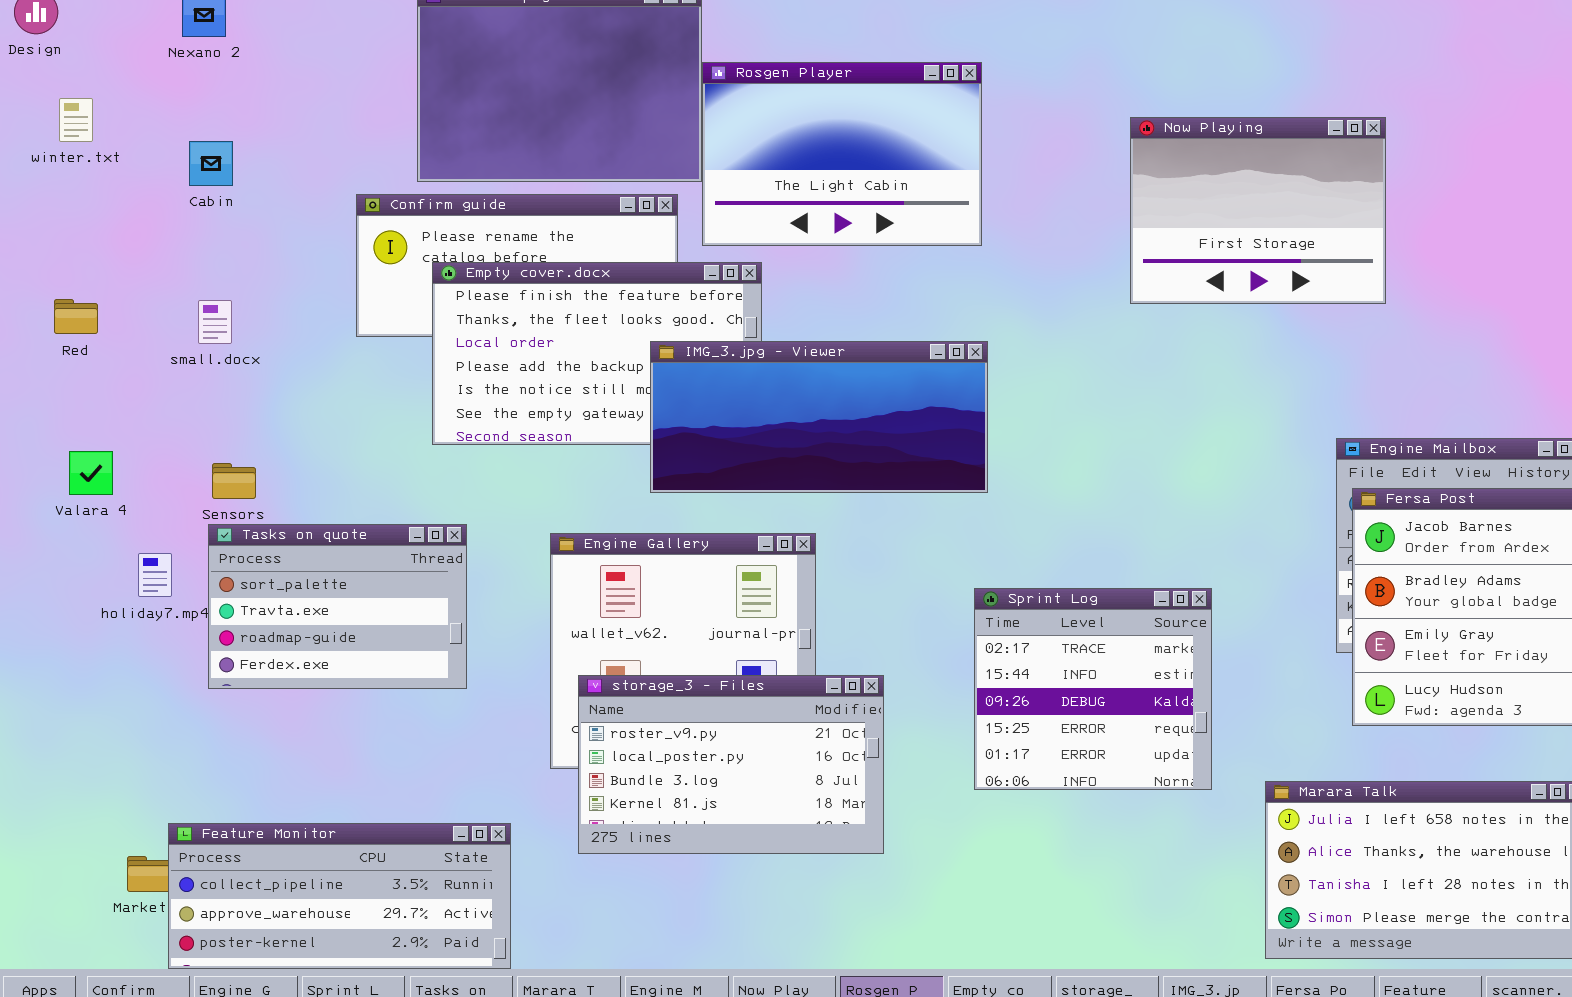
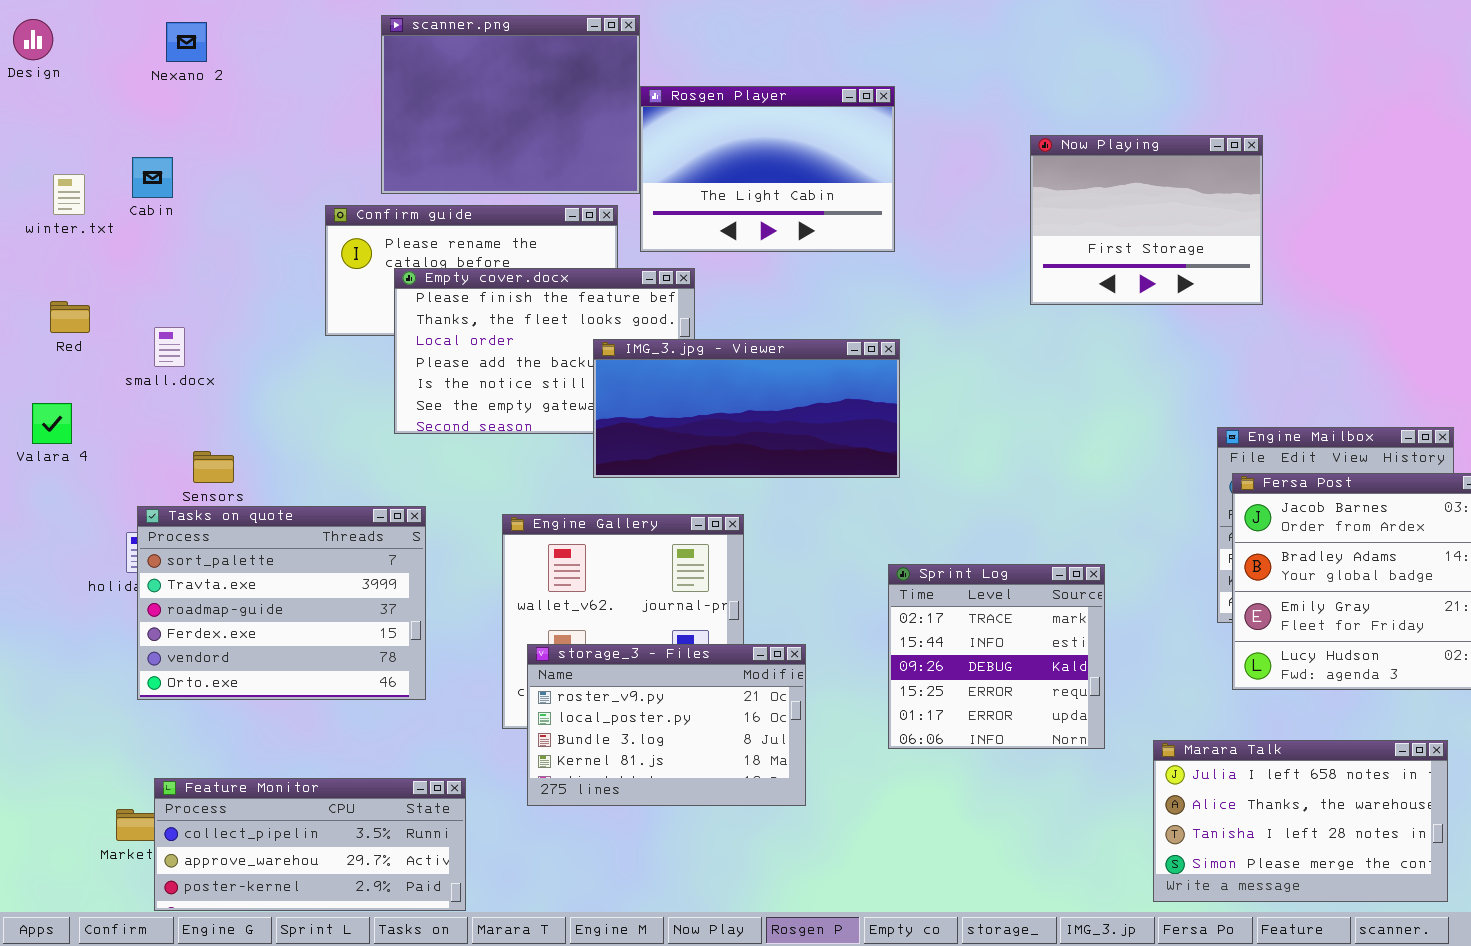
winter.txt: [59,98,93,142] -> [53,174,85,215], moved
Cabin: [189,141,233,186] -> [132,157,173,198], moved
small.docx: [198,300,232,344] -> [154,327,185,367], moved
Valara 4: [69,451,113,495] -> [32,403,72,444], moved
Tasks on quote: [208,524,467,689] -> [137,506,426,700], resized

